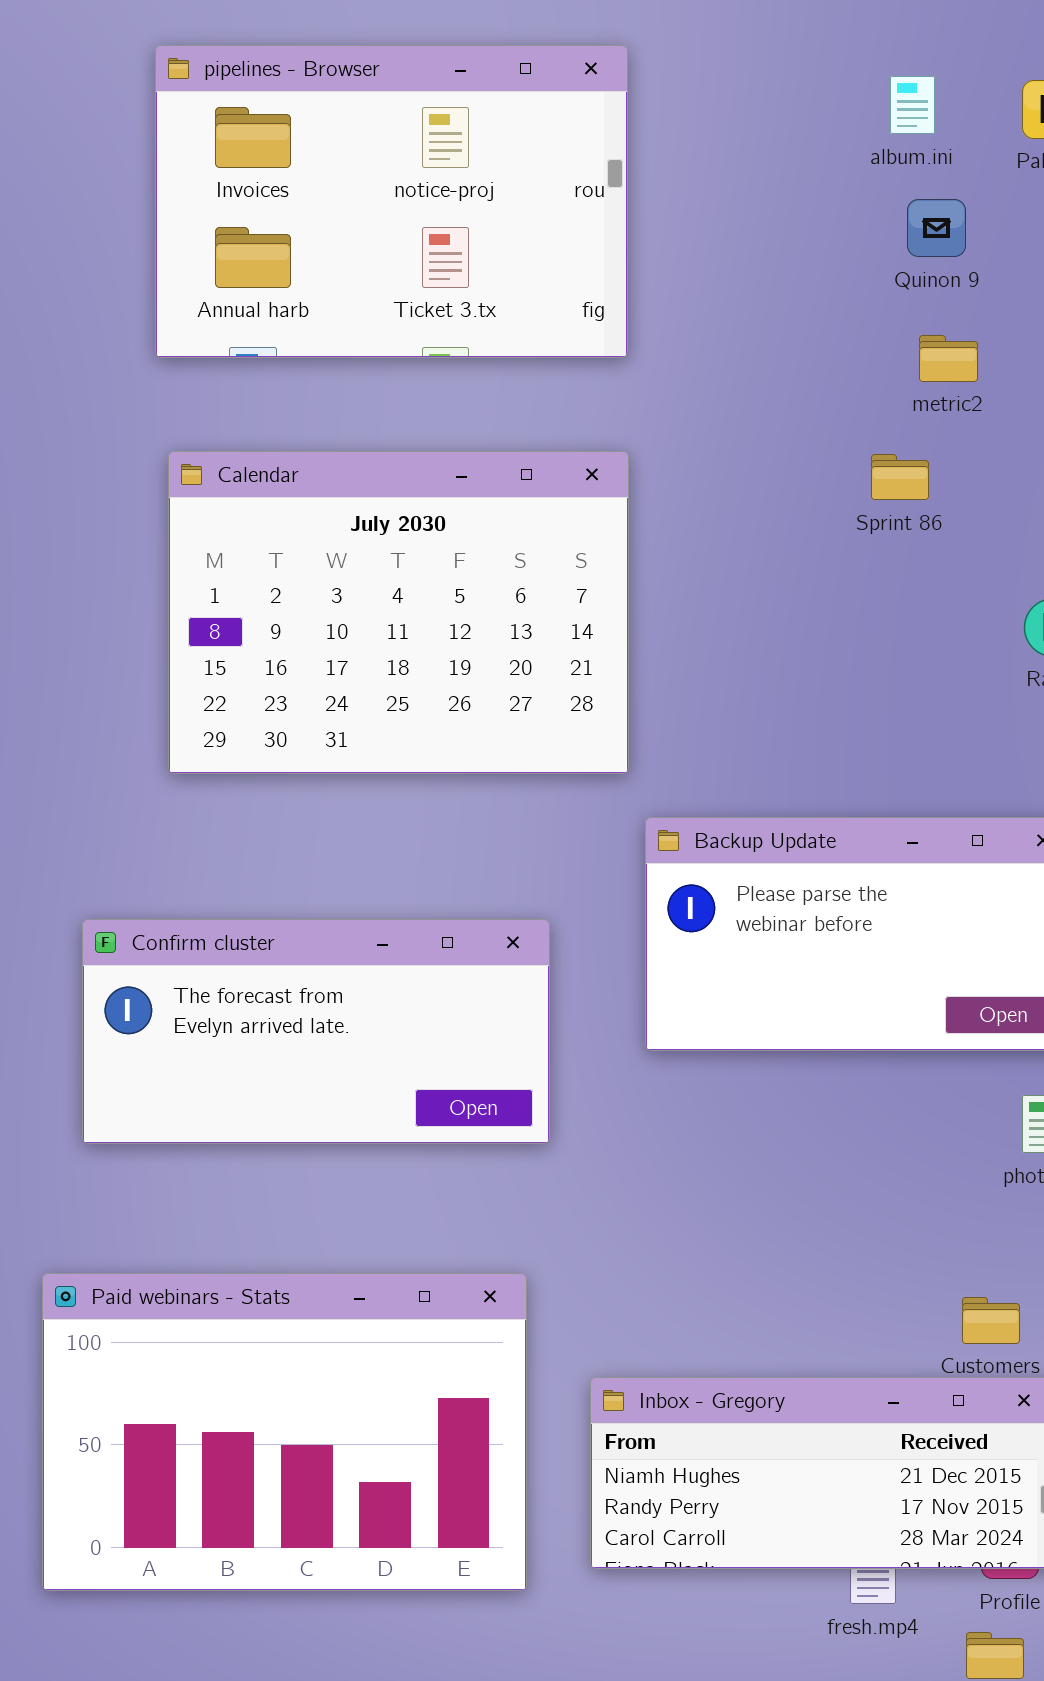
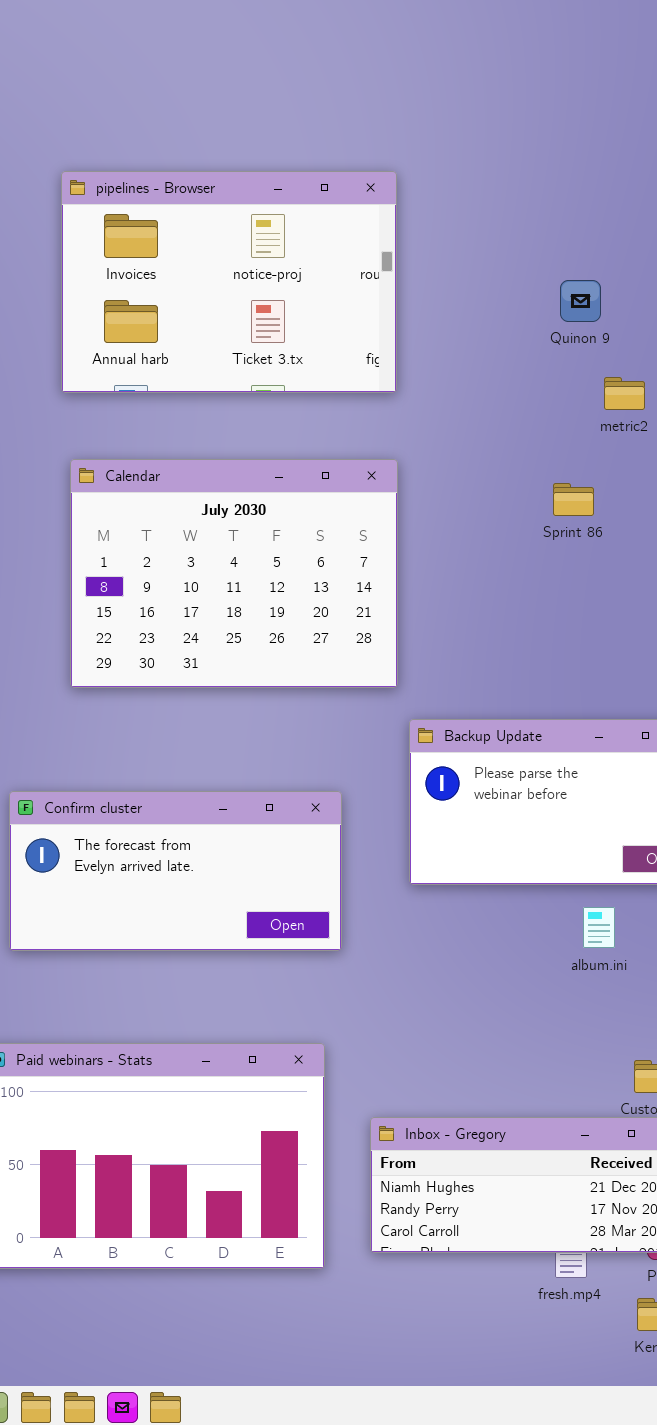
album.ini: [890,76,935,134] -> [583,907,615,948], moved
Quinon 9: [907,199,966,257] -> [560,280,601,322], moved
Sprint 86: [871,454,929,500] -> [553,483,594,516], moved

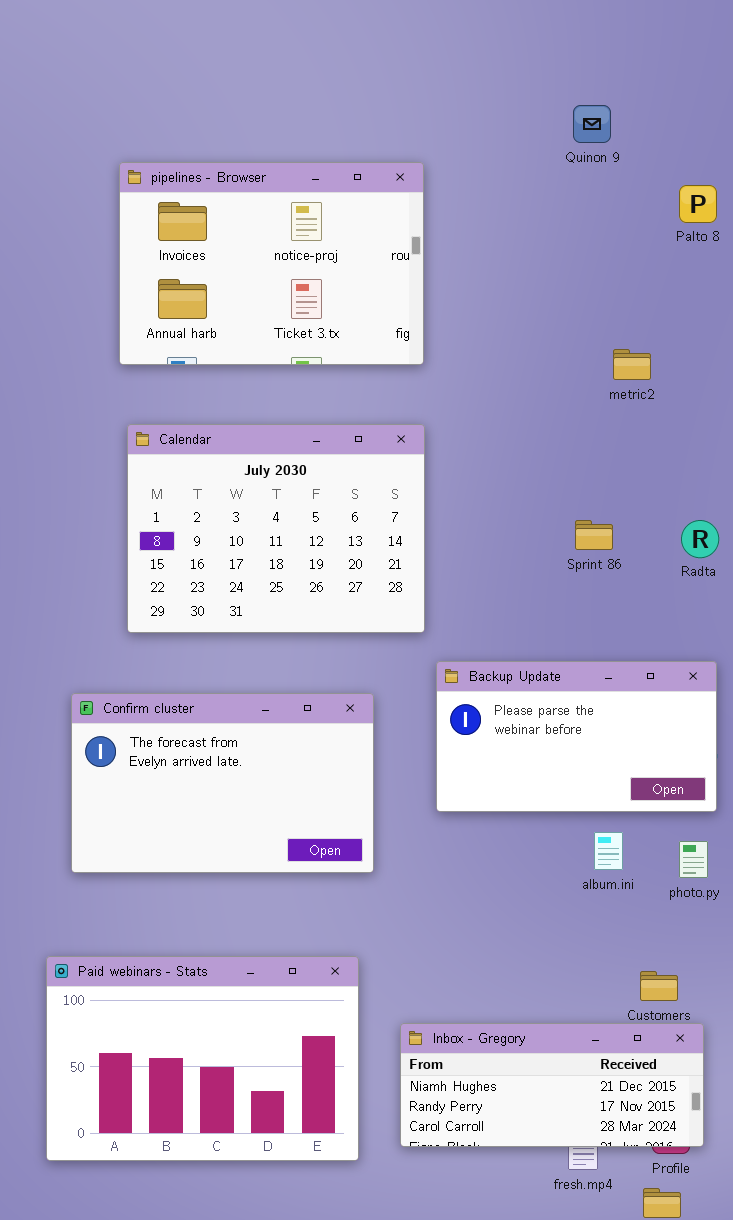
Quinon 9: [560,280,601,322] -> [573,105,611,143], moved
Sprint 86: [553,483,594,516] -> [575,520,613,550], moved
Confirm cluster: [9,791,342,951] -> [71,693,374,873], resized

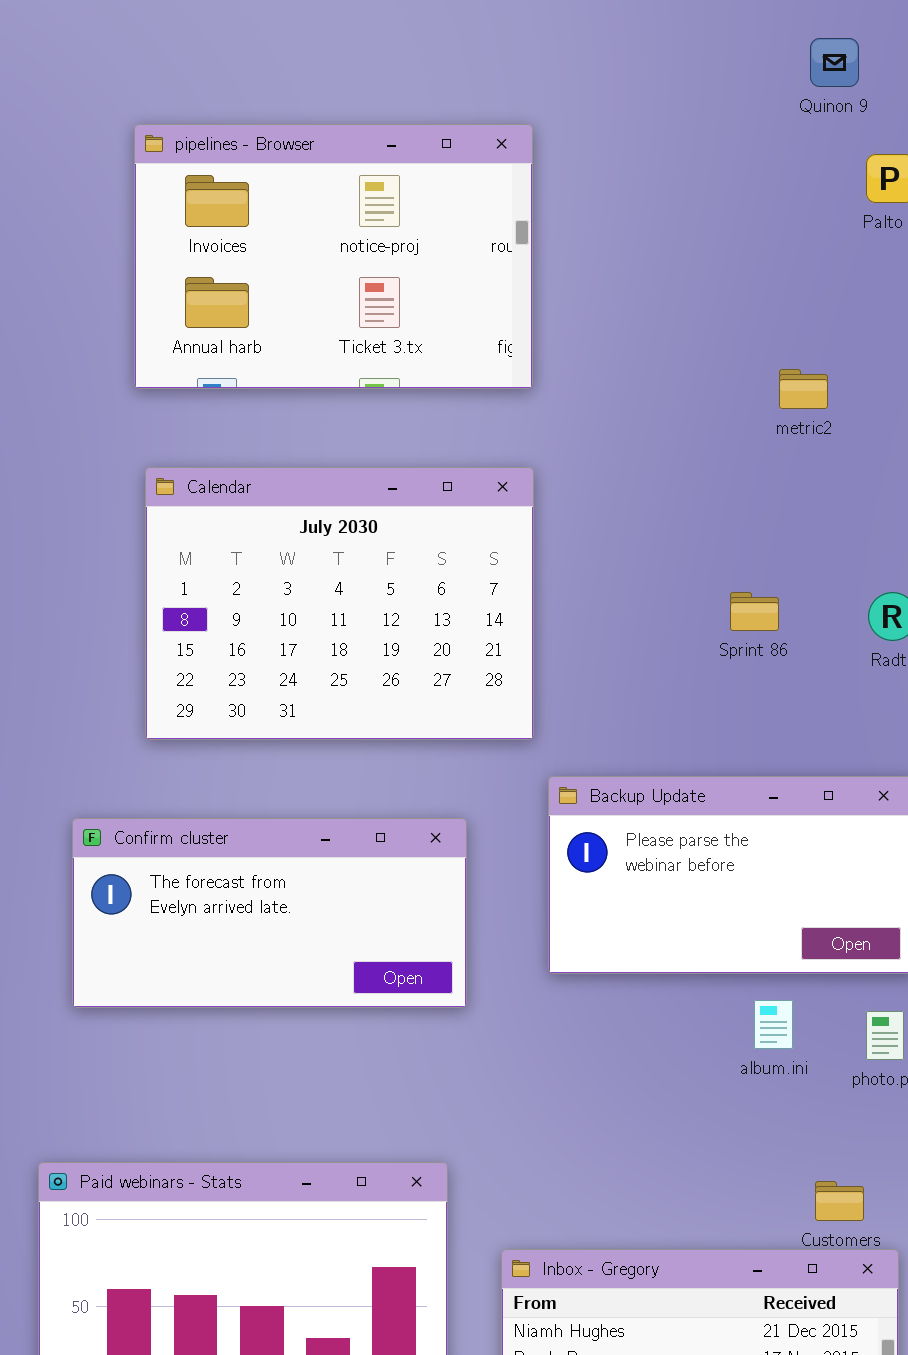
Quinon 9: [573,105,611,143] -> [810,38,859,87], moved
Confirm cluster: [71,693,374,873] -> [72,818,467,1008], resized

